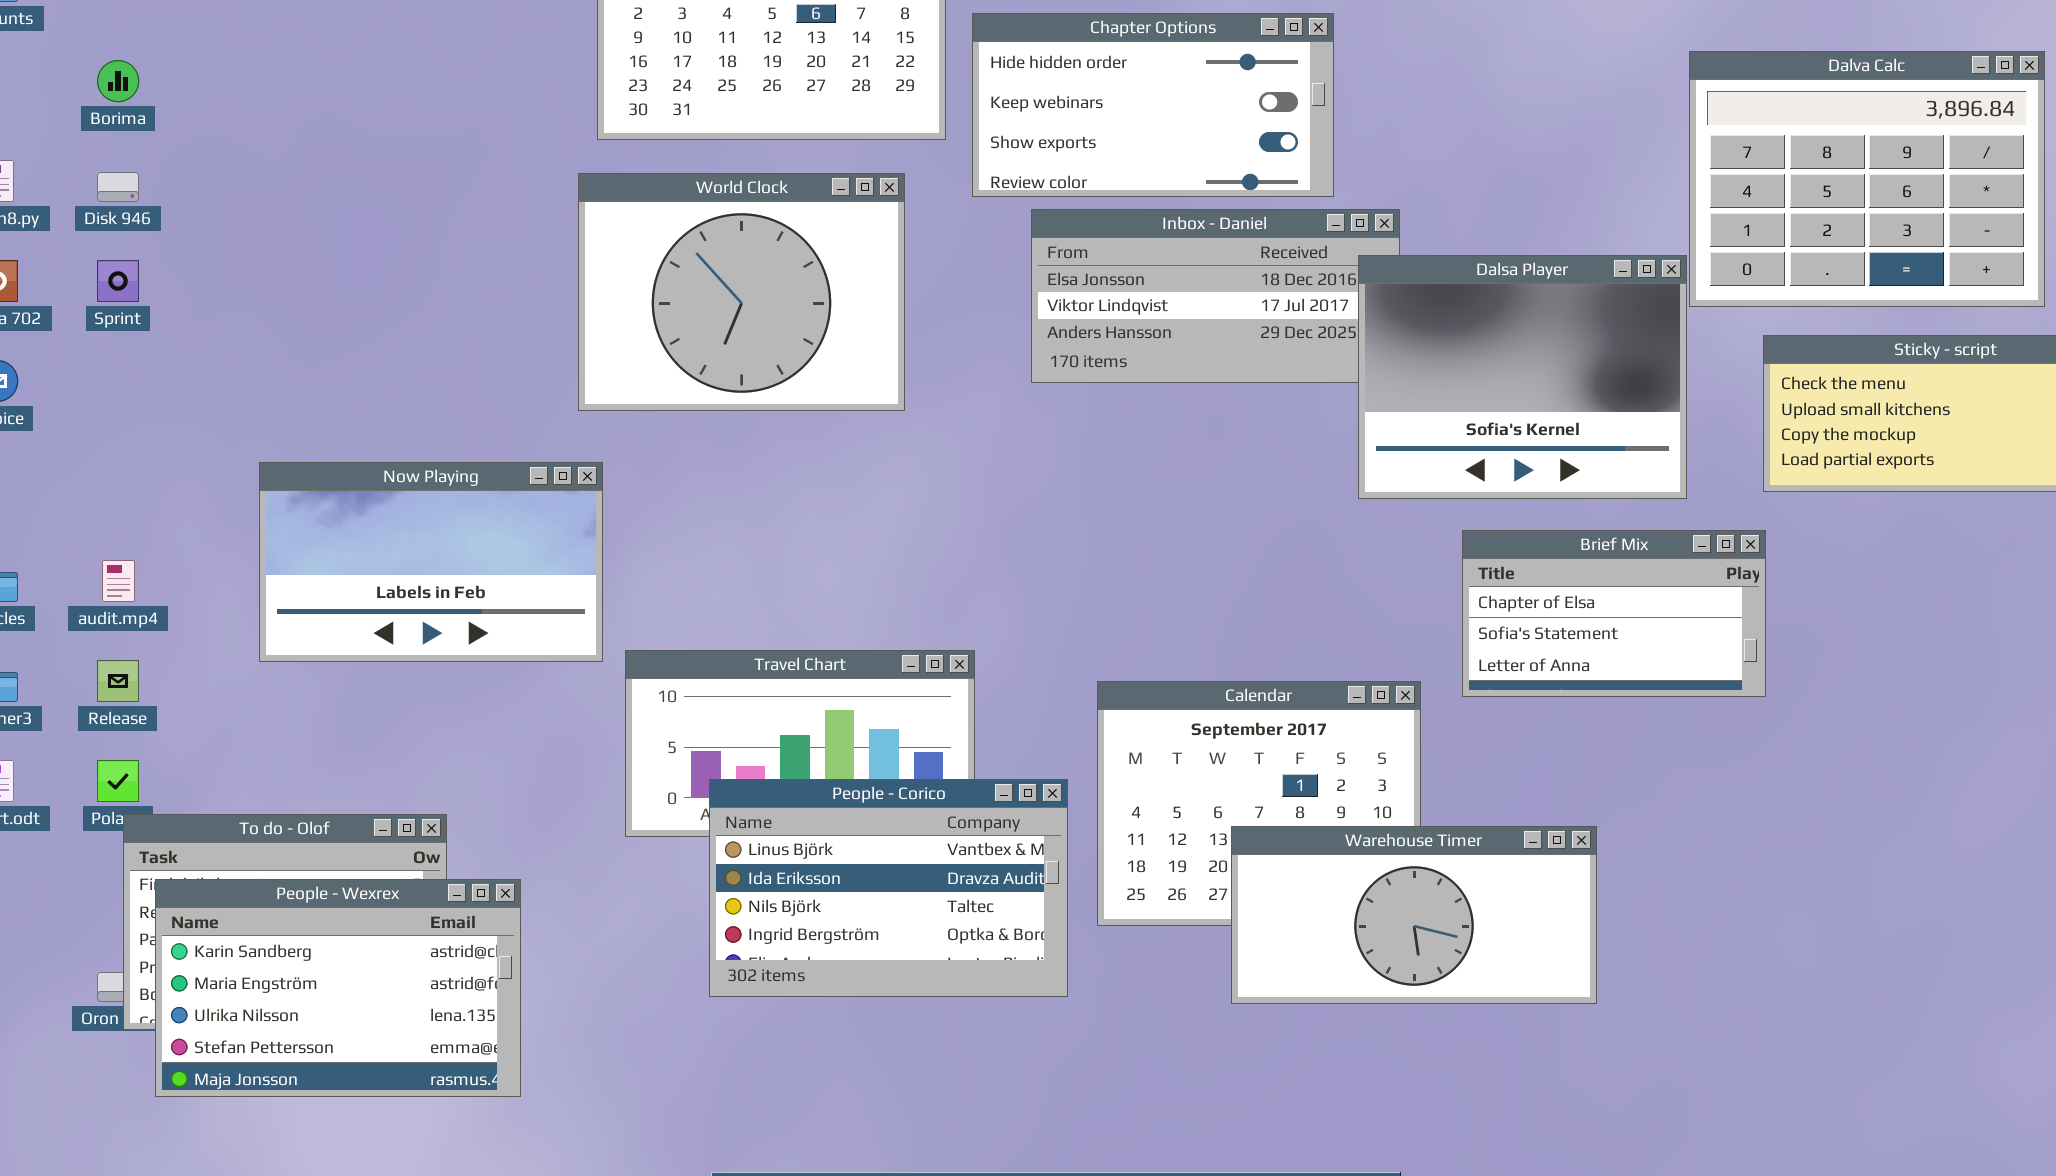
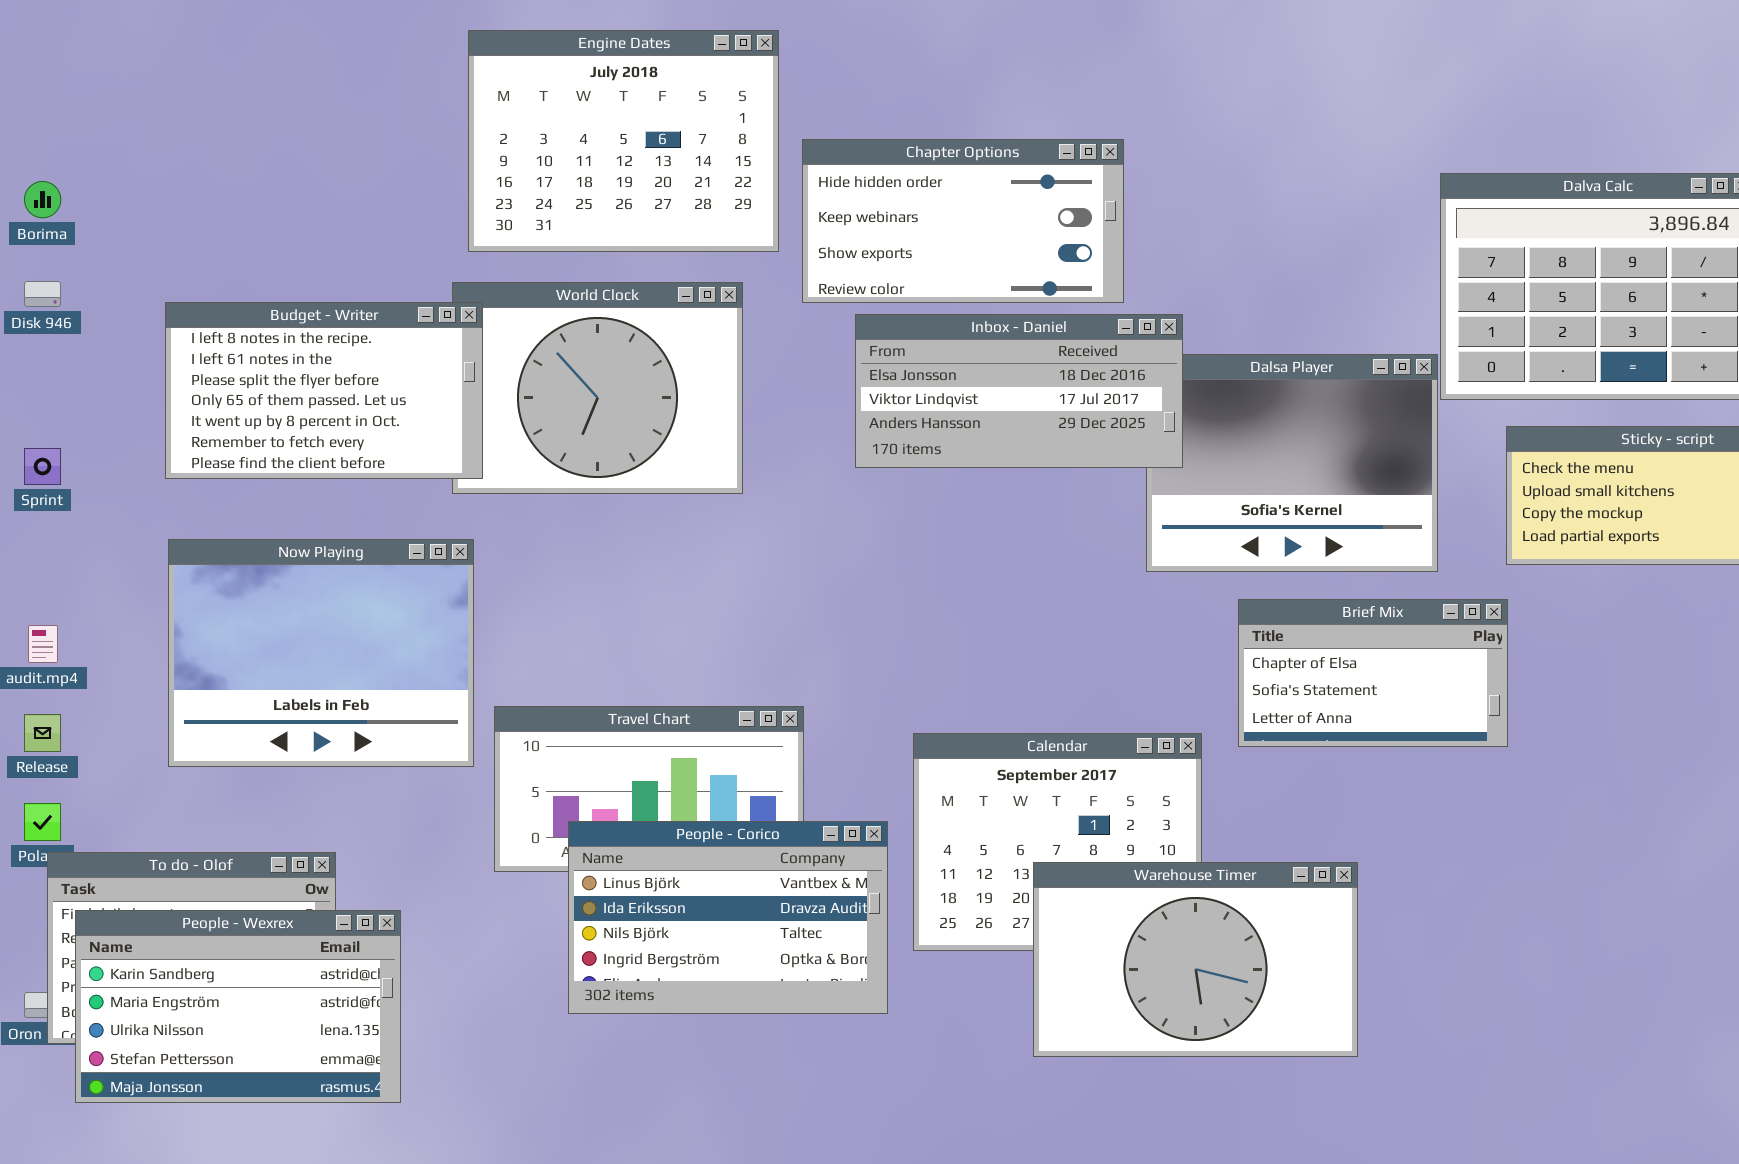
Budget - Writer: none -> [165,302,483,479], opened
Inbox - Daniel: [1031,209,1400,383] -> [855,314,1183,468], raised
Sprint: [97,260,139,302] -> [24,448,61,485], moved
Now Playing: [259,462,603,662] -> [168,539,474,767], resized
Warehouse Timer: [1231,826,1597,1004] -> [1033,862,1358,1057], resized

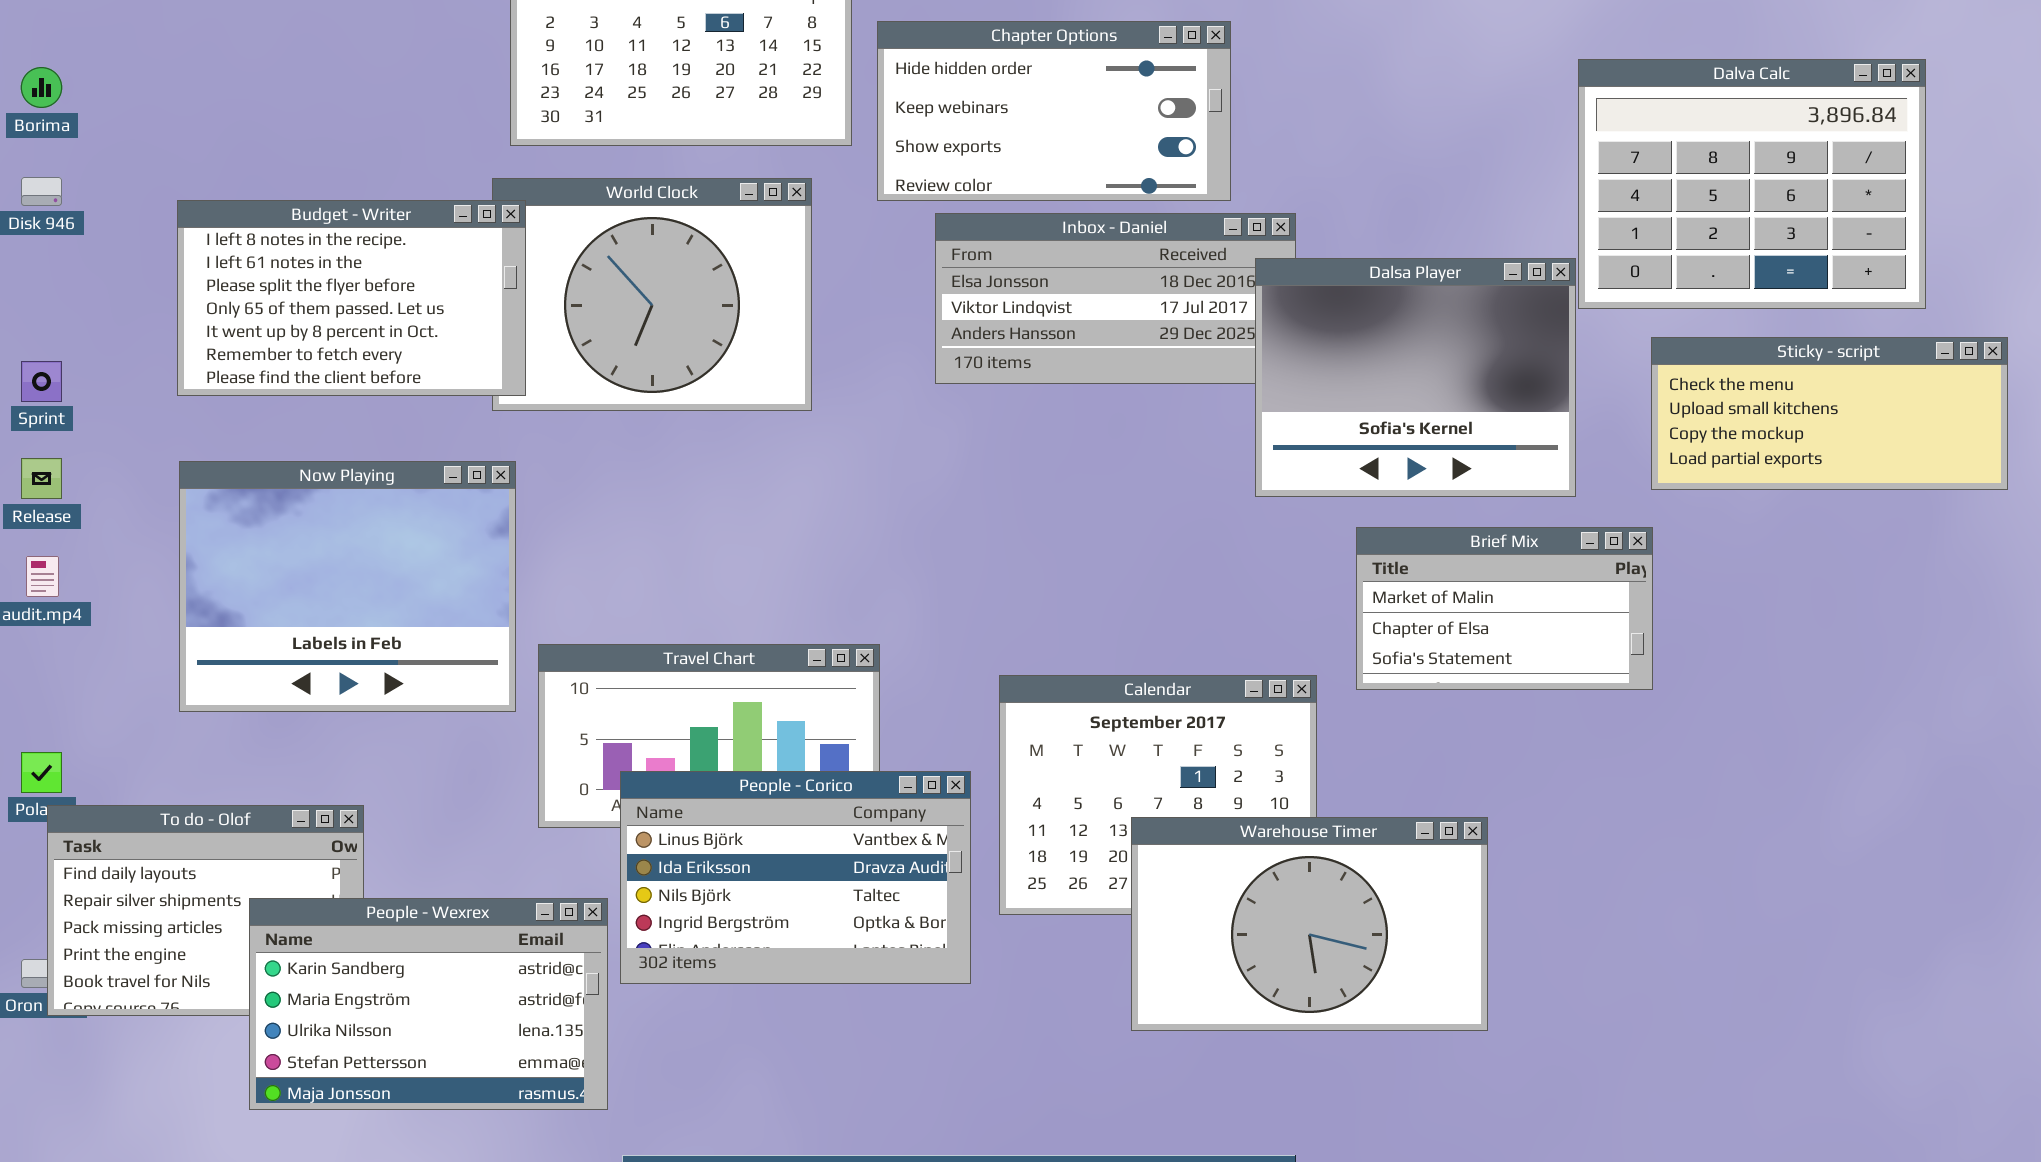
Dalsa Player: [1146,354,1438,572] -> [1255,258,1576,497], raised
Brief Mix: [1238,599,1508,747] -> [1356,527,1653,690], scrolled up 1 row
Release: [24,714,61,752] -> [21,458,62,499], moved
People - Wexrex: [75,910,401,1103] -> [249,898,608,1110], moved

